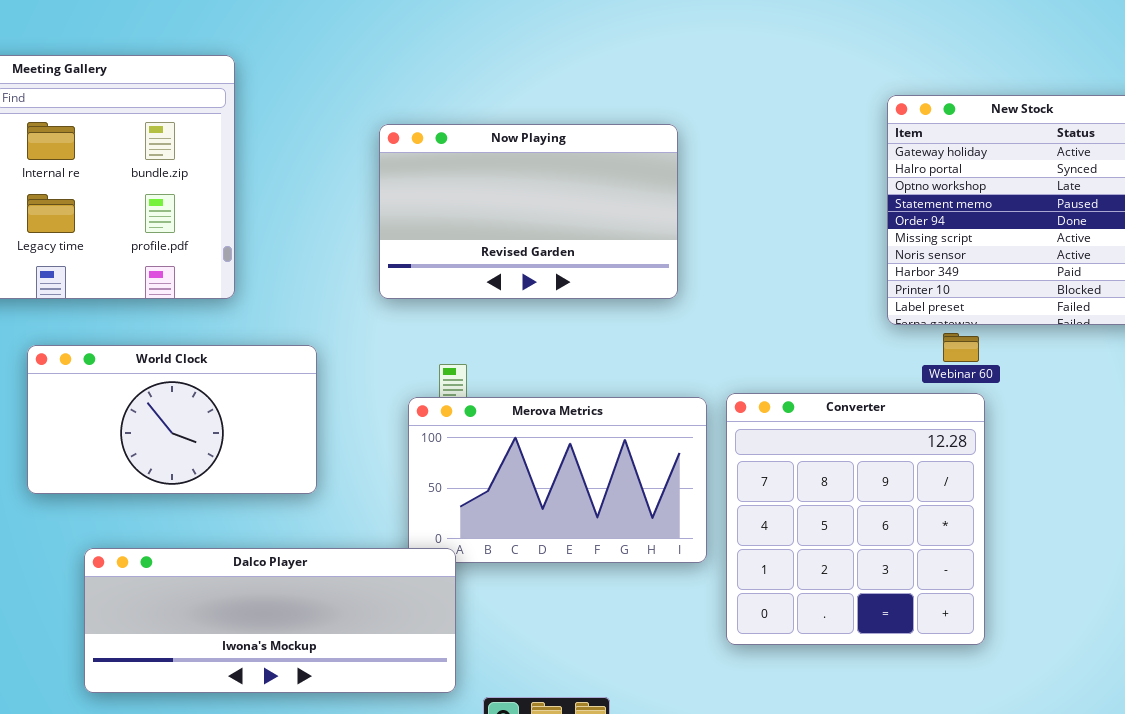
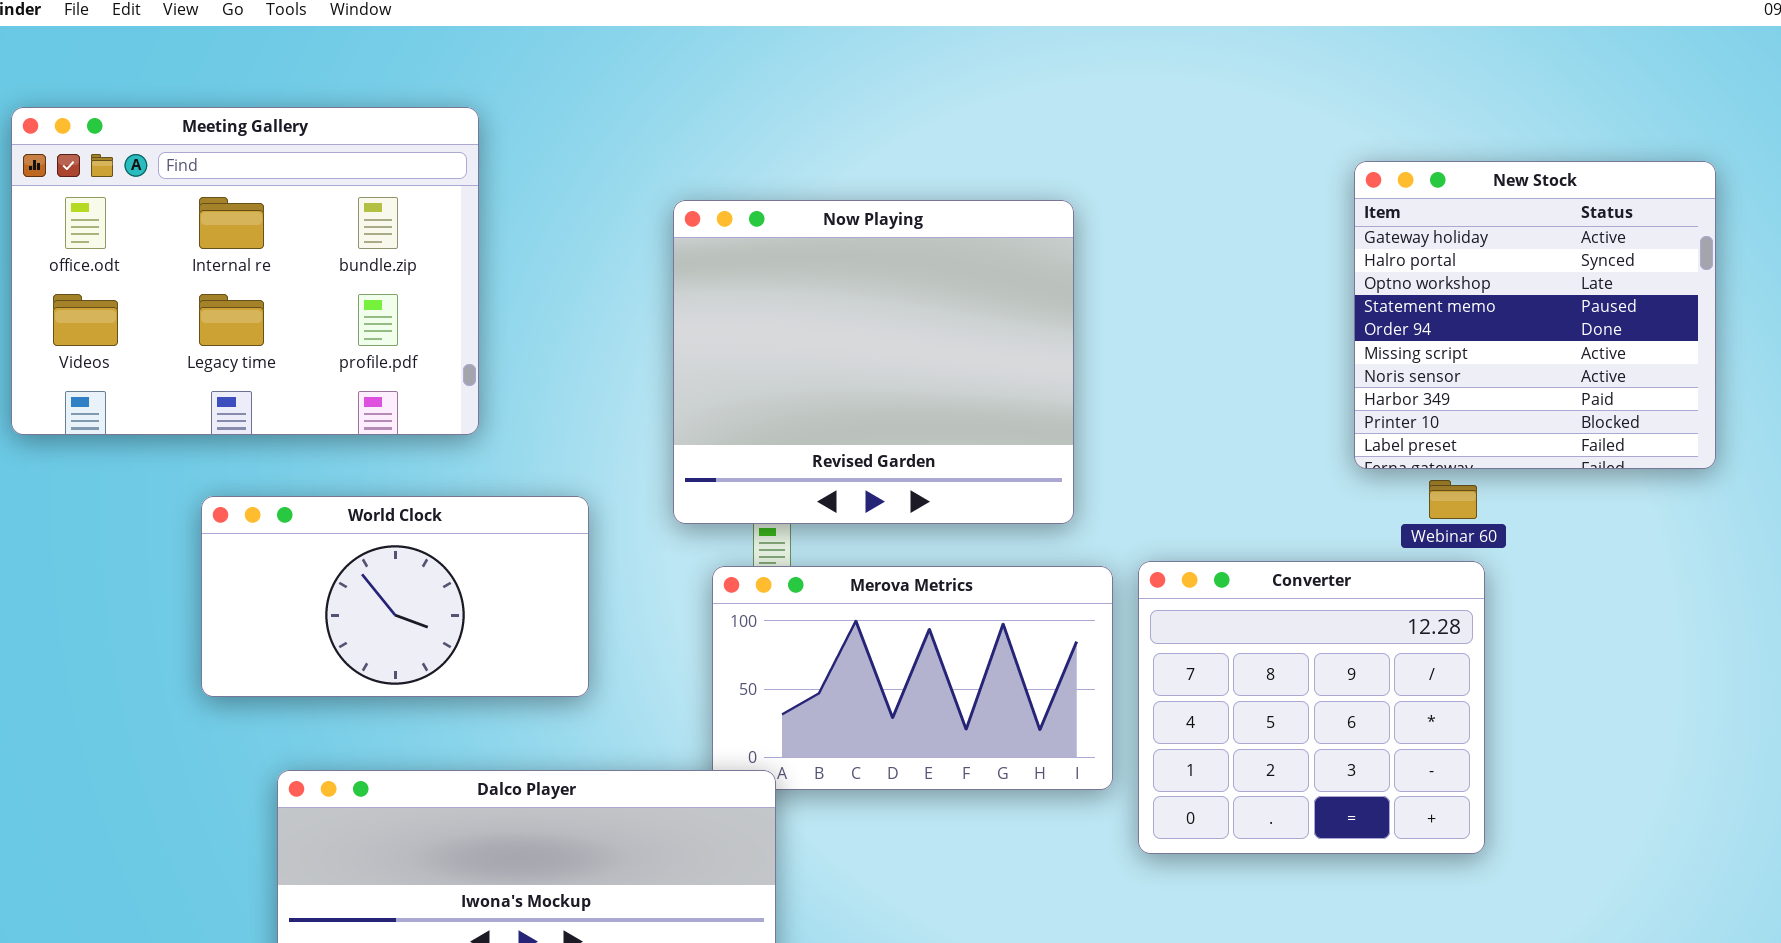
Now Playing: [379,124,678,299] -> [673,200,1074,524], resized
Converter: [726,393,985,645] -> [1138,561,1485,854], resized

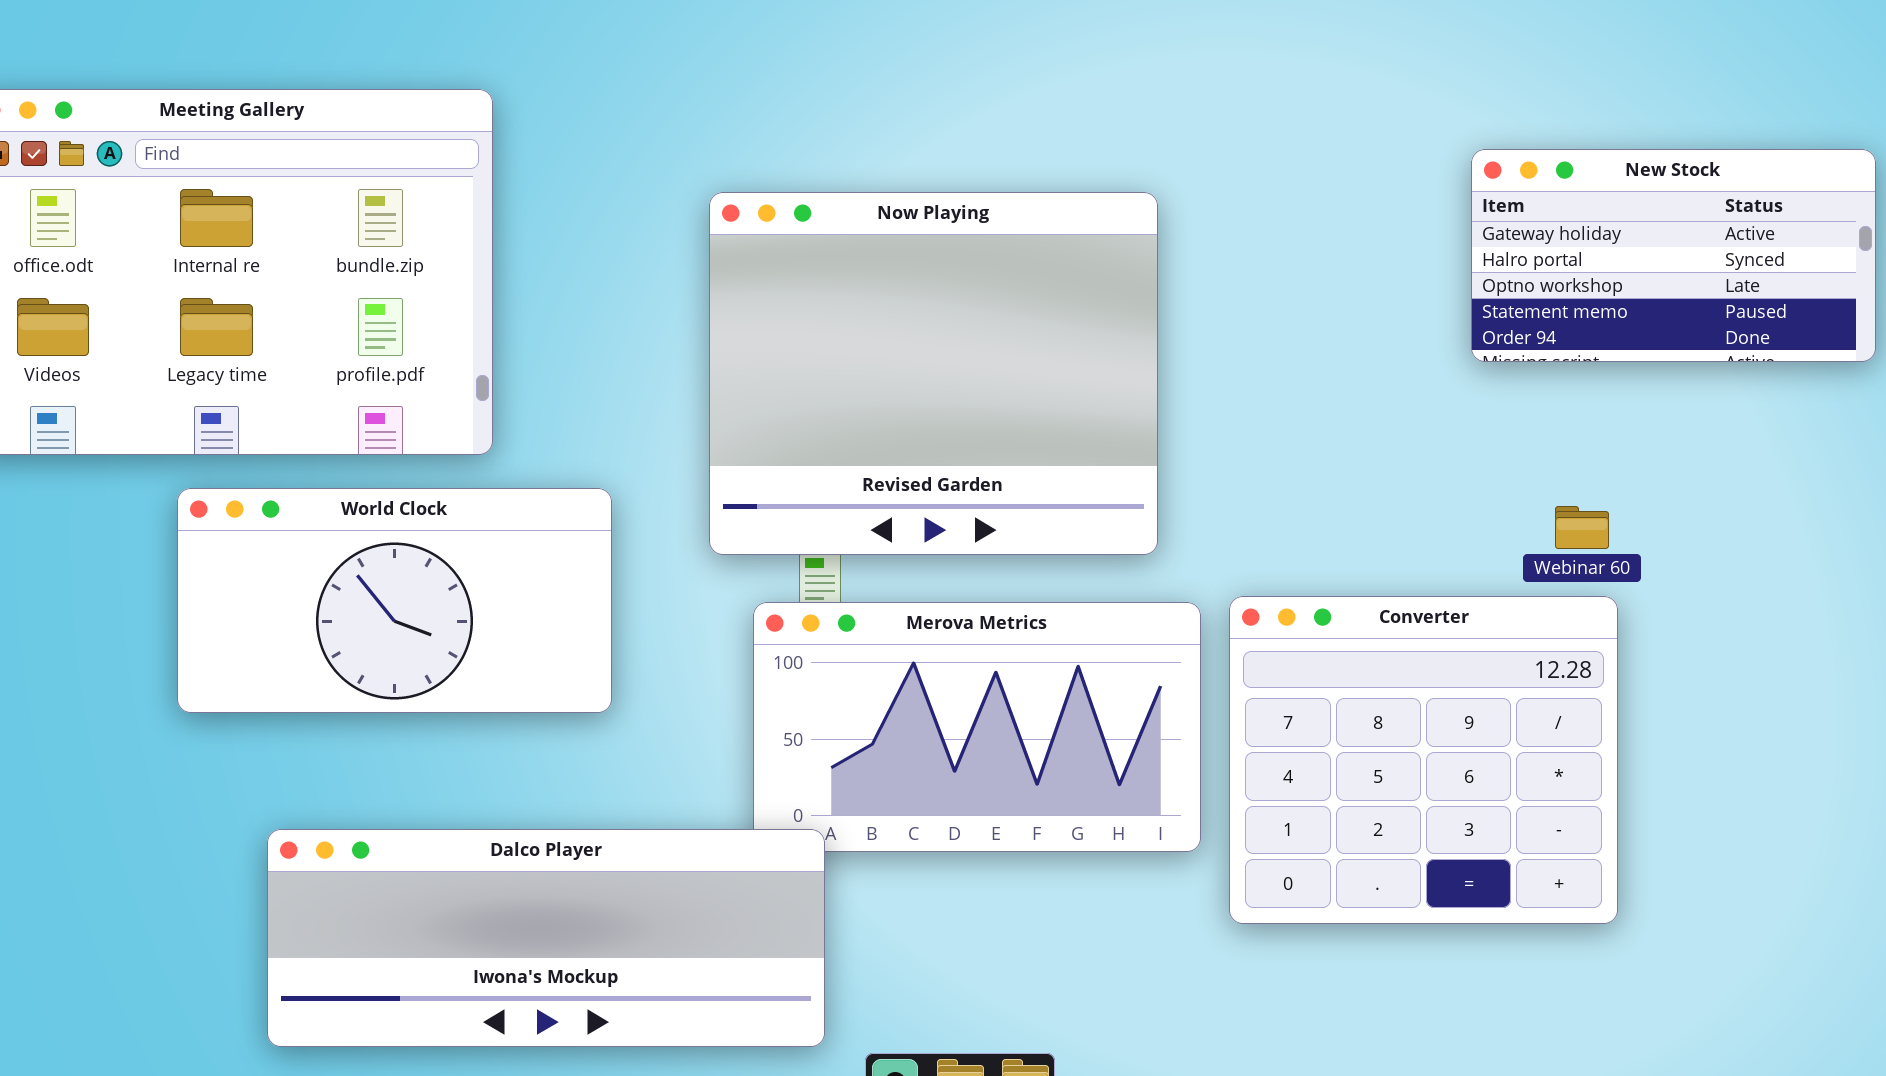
New Stock: [1354,161,1716,469] -> [1471,149,1876,362], resized
World Clock: [201,496,589,697] -> [177,488,612,713], moved

